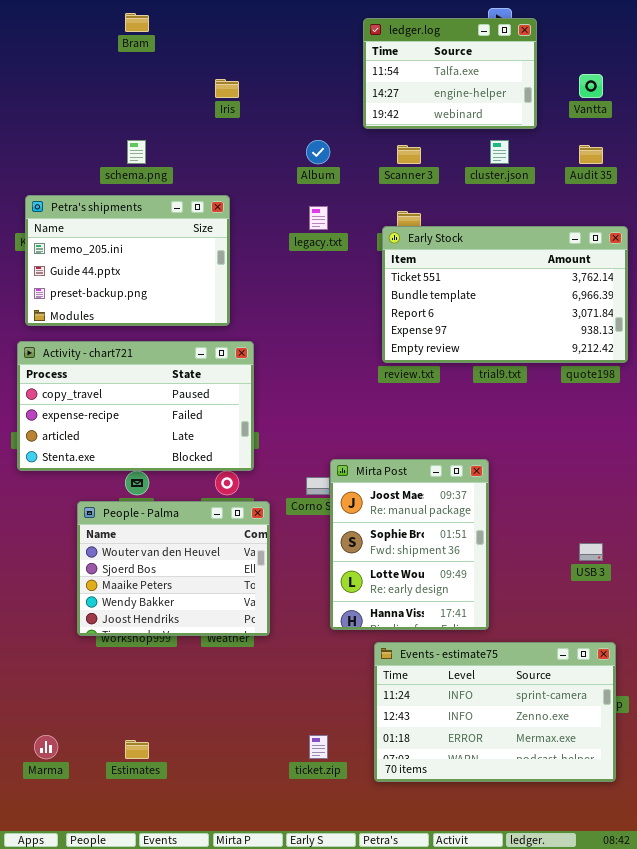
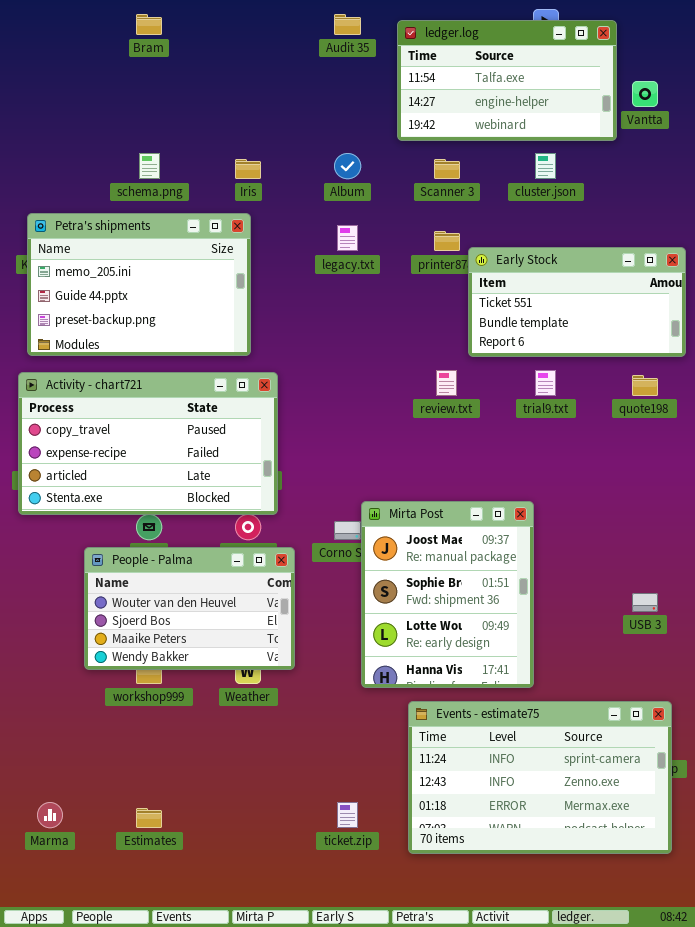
ledger.log: [363,18,537,129] -> [397,20,617,141], resized
Iris: [215,79,239,98] -> [235,159,261,179], moved
Audit 35: [579,145,603,164] -> [334,14,361,35], moved
Early Stock: [382,226,628,363] -> [468,247,686,357], resized
People - Palma: [77,501,270,636] -> [84,547,295,670], resized

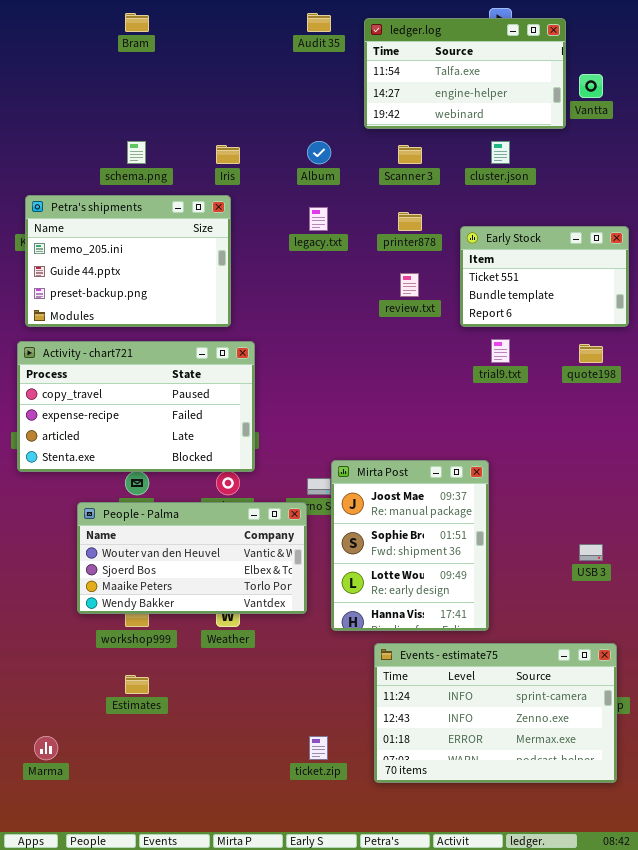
Early Stock: [468,247,686,357] -> [460,226,629,327], resized
review.txt: [436,370,457,396] -> [400,273,419,297], moved
People - Palma: [84,547,295,670] -> [77,502,307,614], resized
Estimates: [136,808,162,828] -> [125,675,149,694], moved

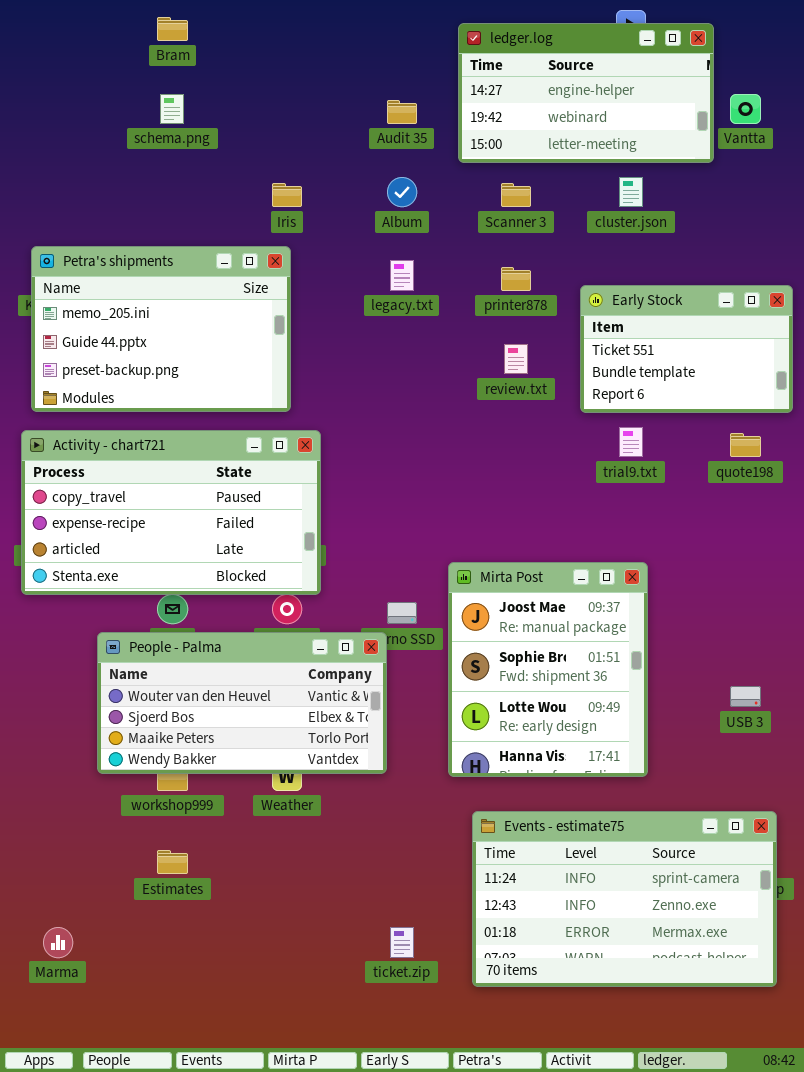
Audit 35: [307,13,331,32] -> [387,100,417,124], moved
ledger.log: [364,18,566,129] -> [458,23,714,163], scrolled down 1 row
schema.png: [127,141,146,164] -> [160,94,184,124], moved
Mirta Post: [331,460,489,631] -> [448,562,648,777], moved

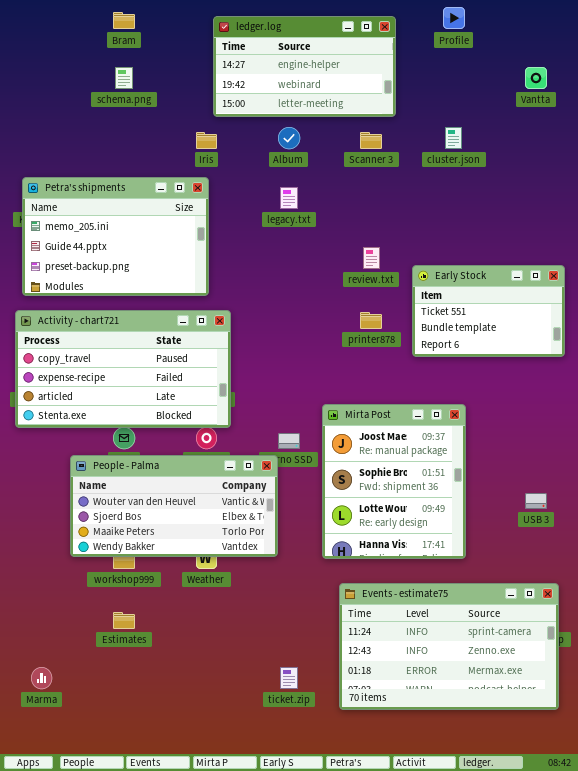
ledger.log: [458,23,714,163] -> [213,16,396,117], moved
printer878: [501,267,531,291] -> [360,312,382,329], moved
Early Stock: [580,285,793,413] -> [412,265,565,357], moved

